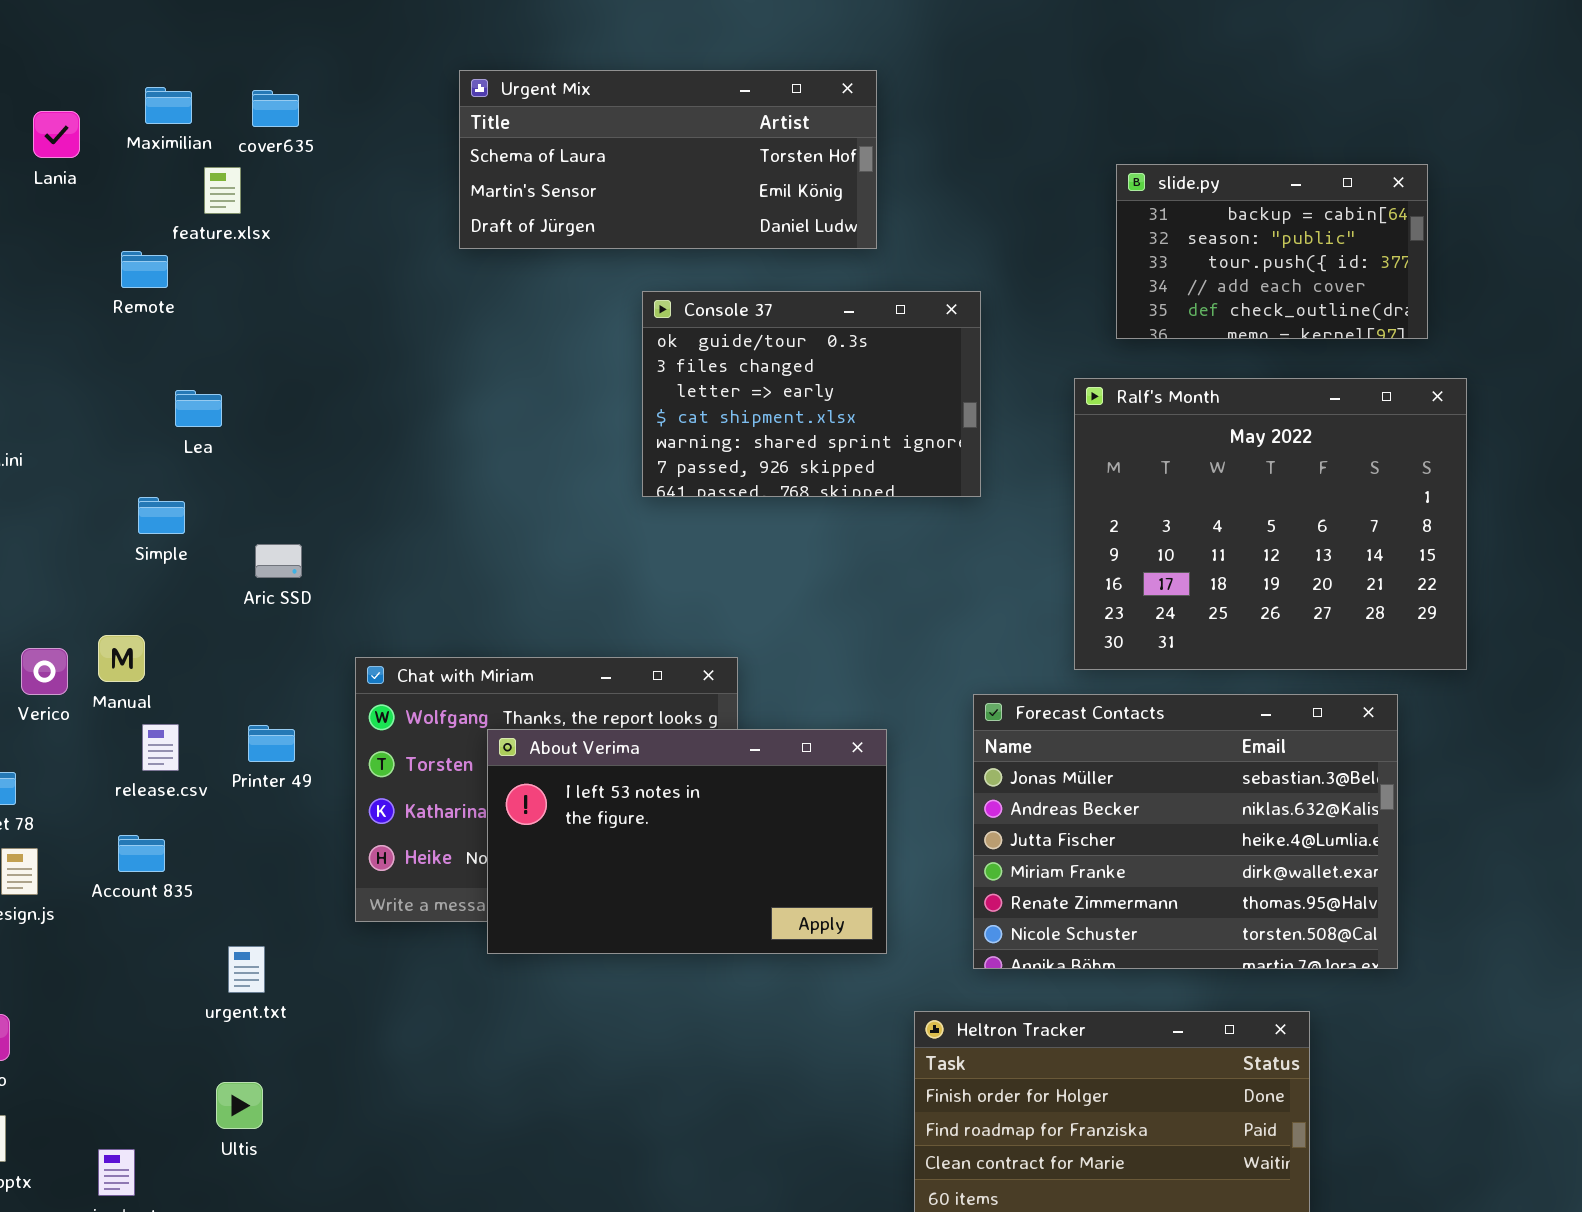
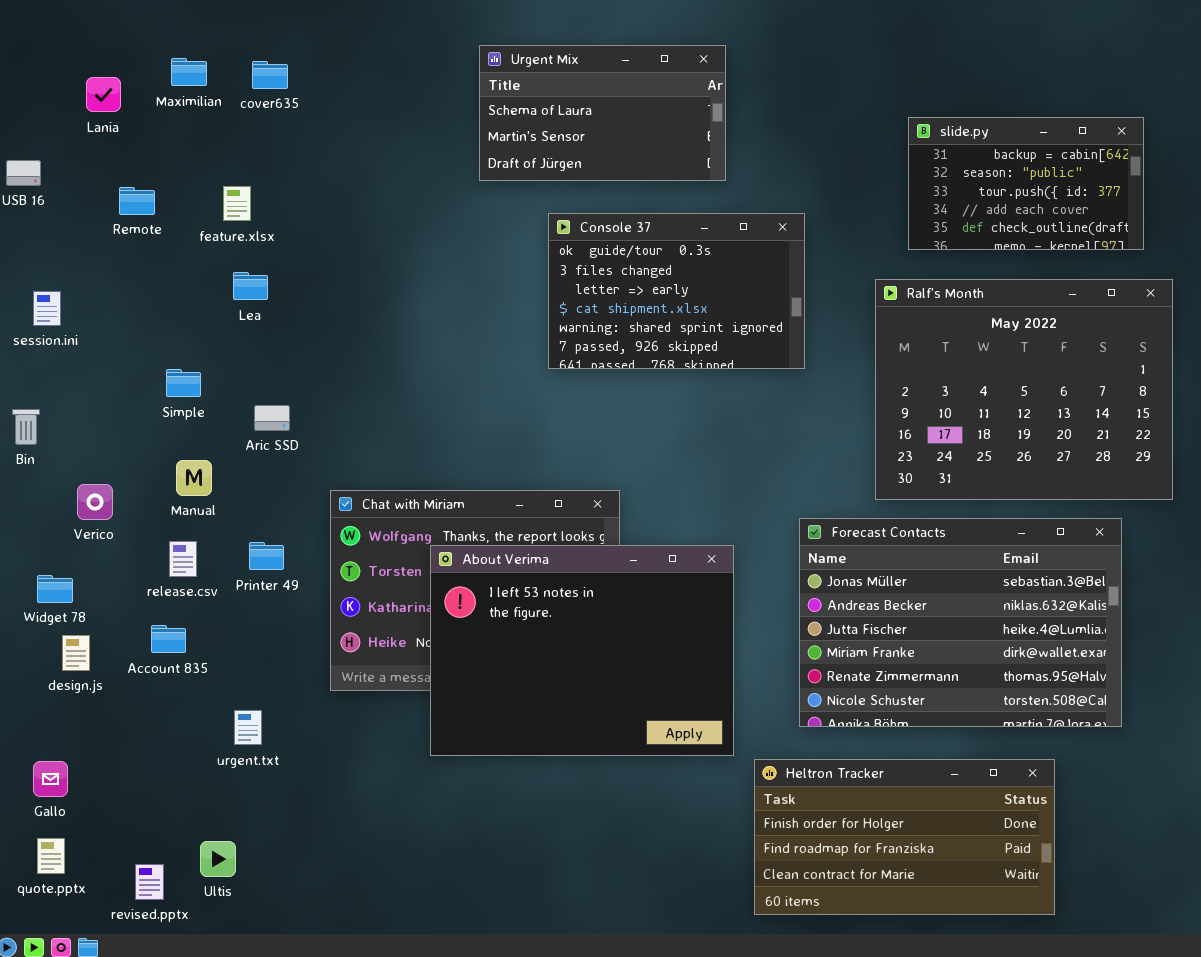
Urgent Mix: [459,70,877,249] -> [479,45,726,181], resized
feature.xlsx: [204,167,241,214] -> [223,186,251,221], moved
Remote: [121,251,168,288] -> [119,187,155,215], moved
Lea: [175,390,222,427] -> [233,272,268,300], moved
Manual: [98,635,145,682] -> [176,460,212,496], moved
About Verima: [487,729,887,954] -> [430,545,734,756], resized
Ultis: [216,1082,263,1129] -> [200,841,236,877], moved

